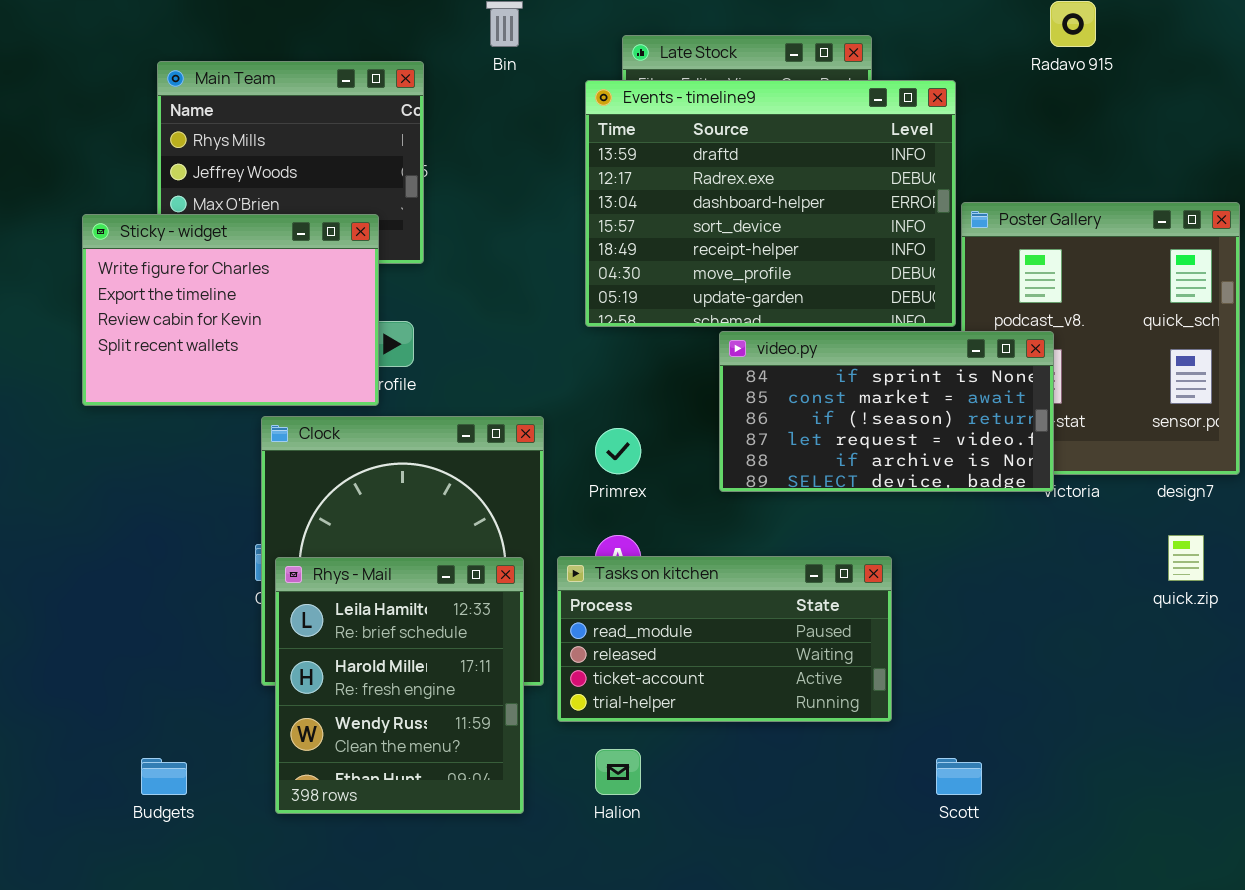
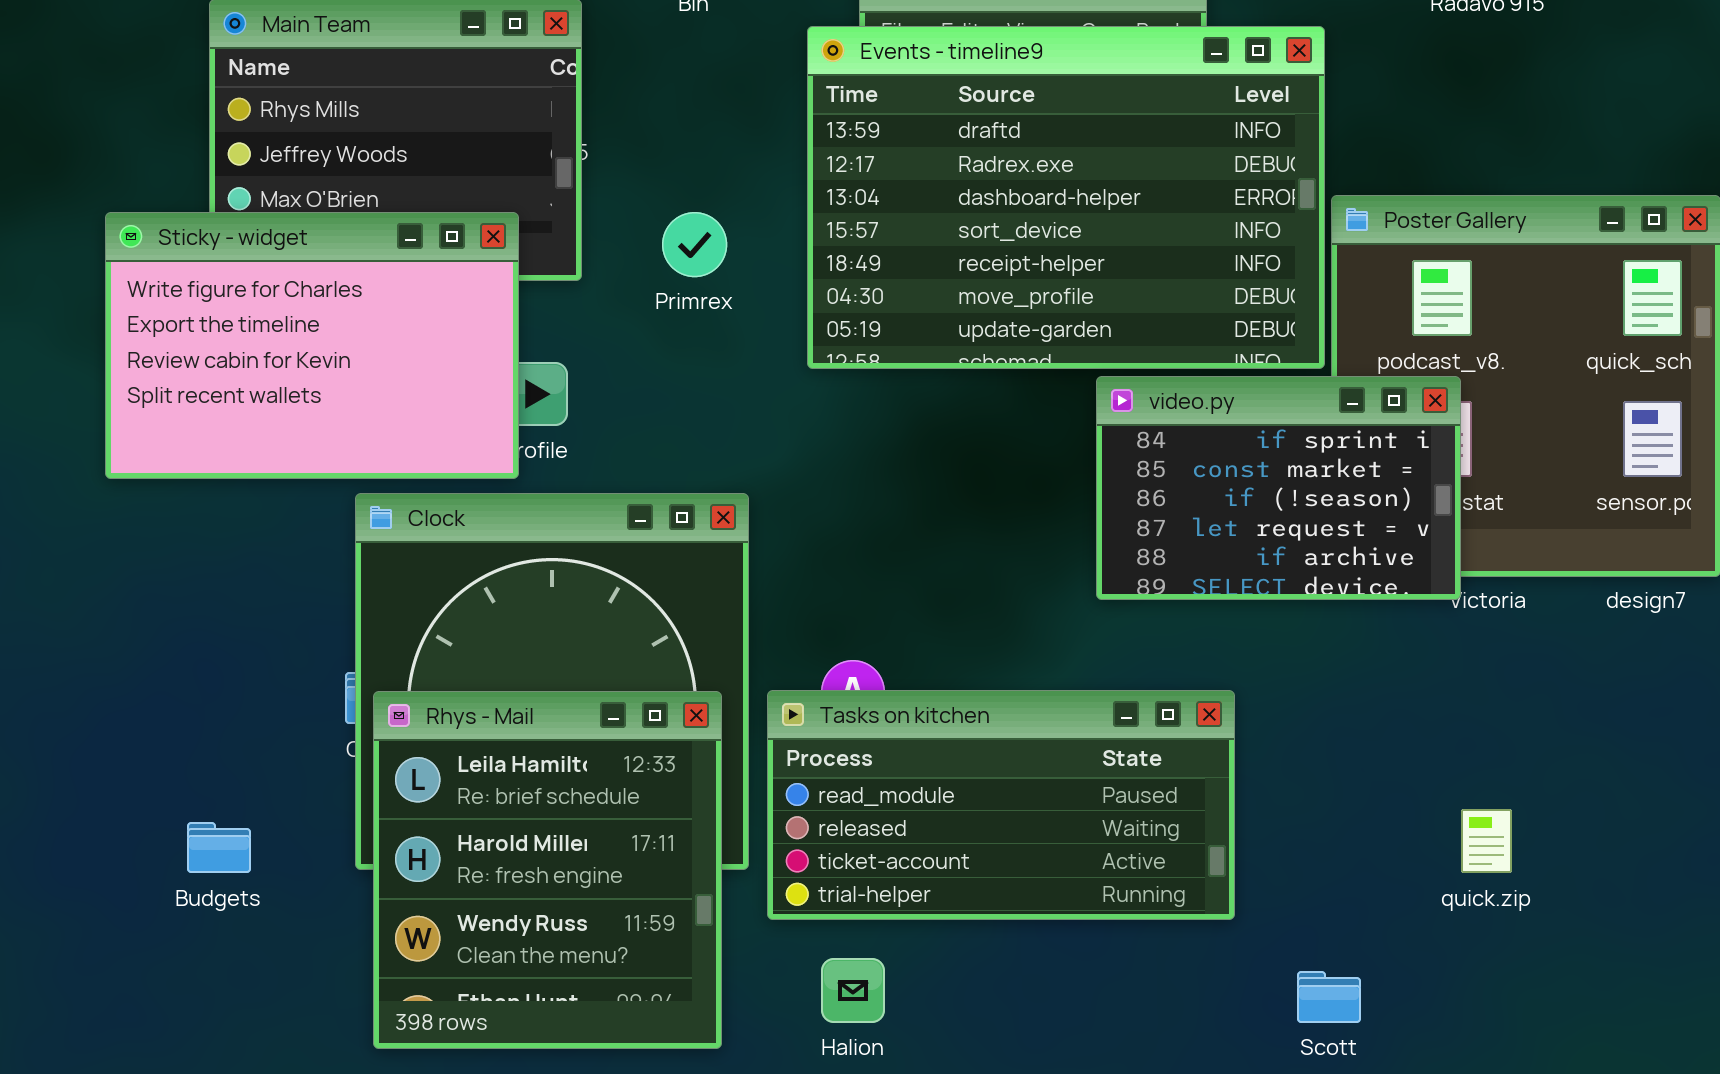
video.py: [719,331,1054,492] -> [1096,376,1461,600], resized
Primrex: [595,428,641,474] -> [662,212,727,277], moved
quick.zip: [1168,535,1204,581] -> [1461,809,1512,873], moved
Budgets: [141,758,187,795] -> [187,822,251,873], moved

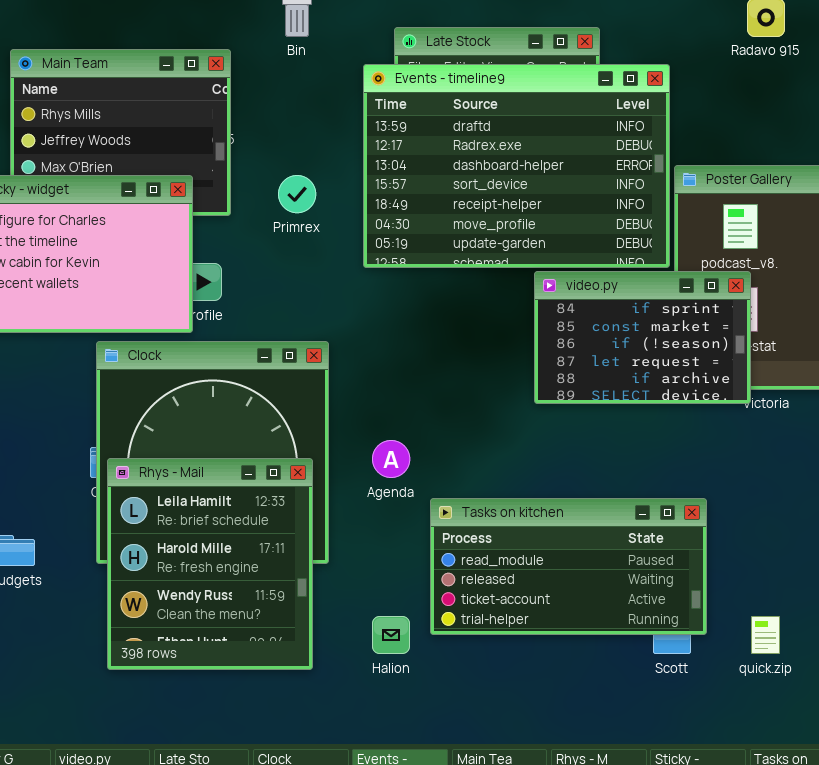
Tasks on kitchen: [767,690,1235,920] -> [430,498,707,635], moved
quick.zip: [1461,809,1512,873] -> [751,616,780,654], moved

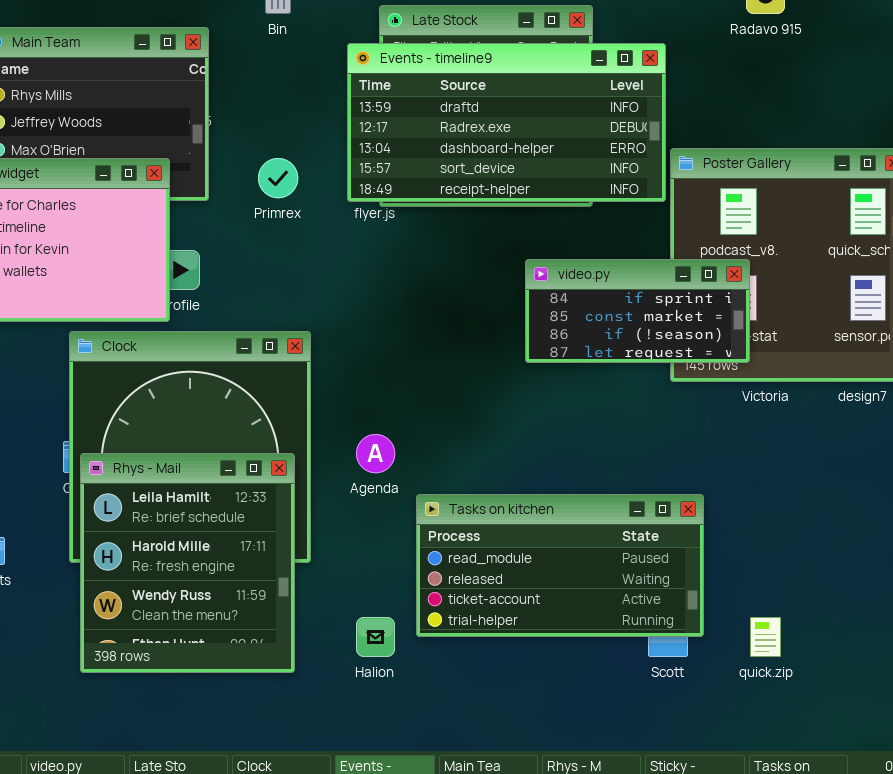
Events - timeline9: [363,64,670,268] -> [347,43,666,202], resized
video.py: [534,271,751,404] -> [525,259,750,363], resized

